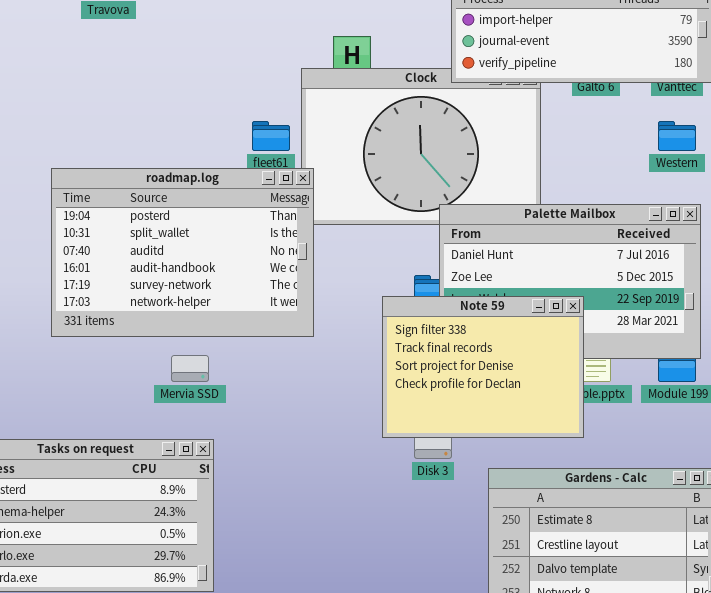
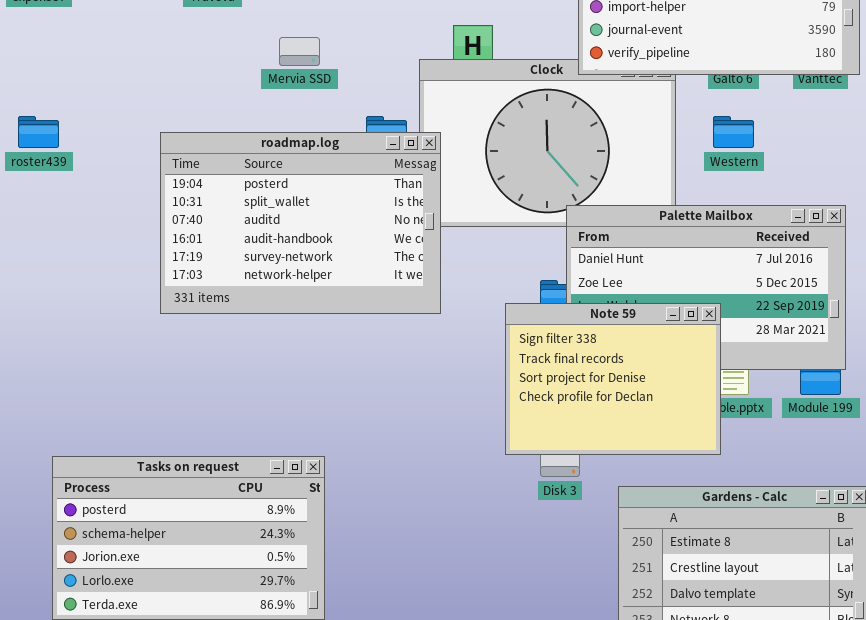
Western: [658,121,696,151] -> [713,116,754,148], moved
roadmap.log: [51,168,314,337] -> [160,132,441,314], moved
Mervia SSD: [171,355,209,382] -> [279,37,320,66], moved

